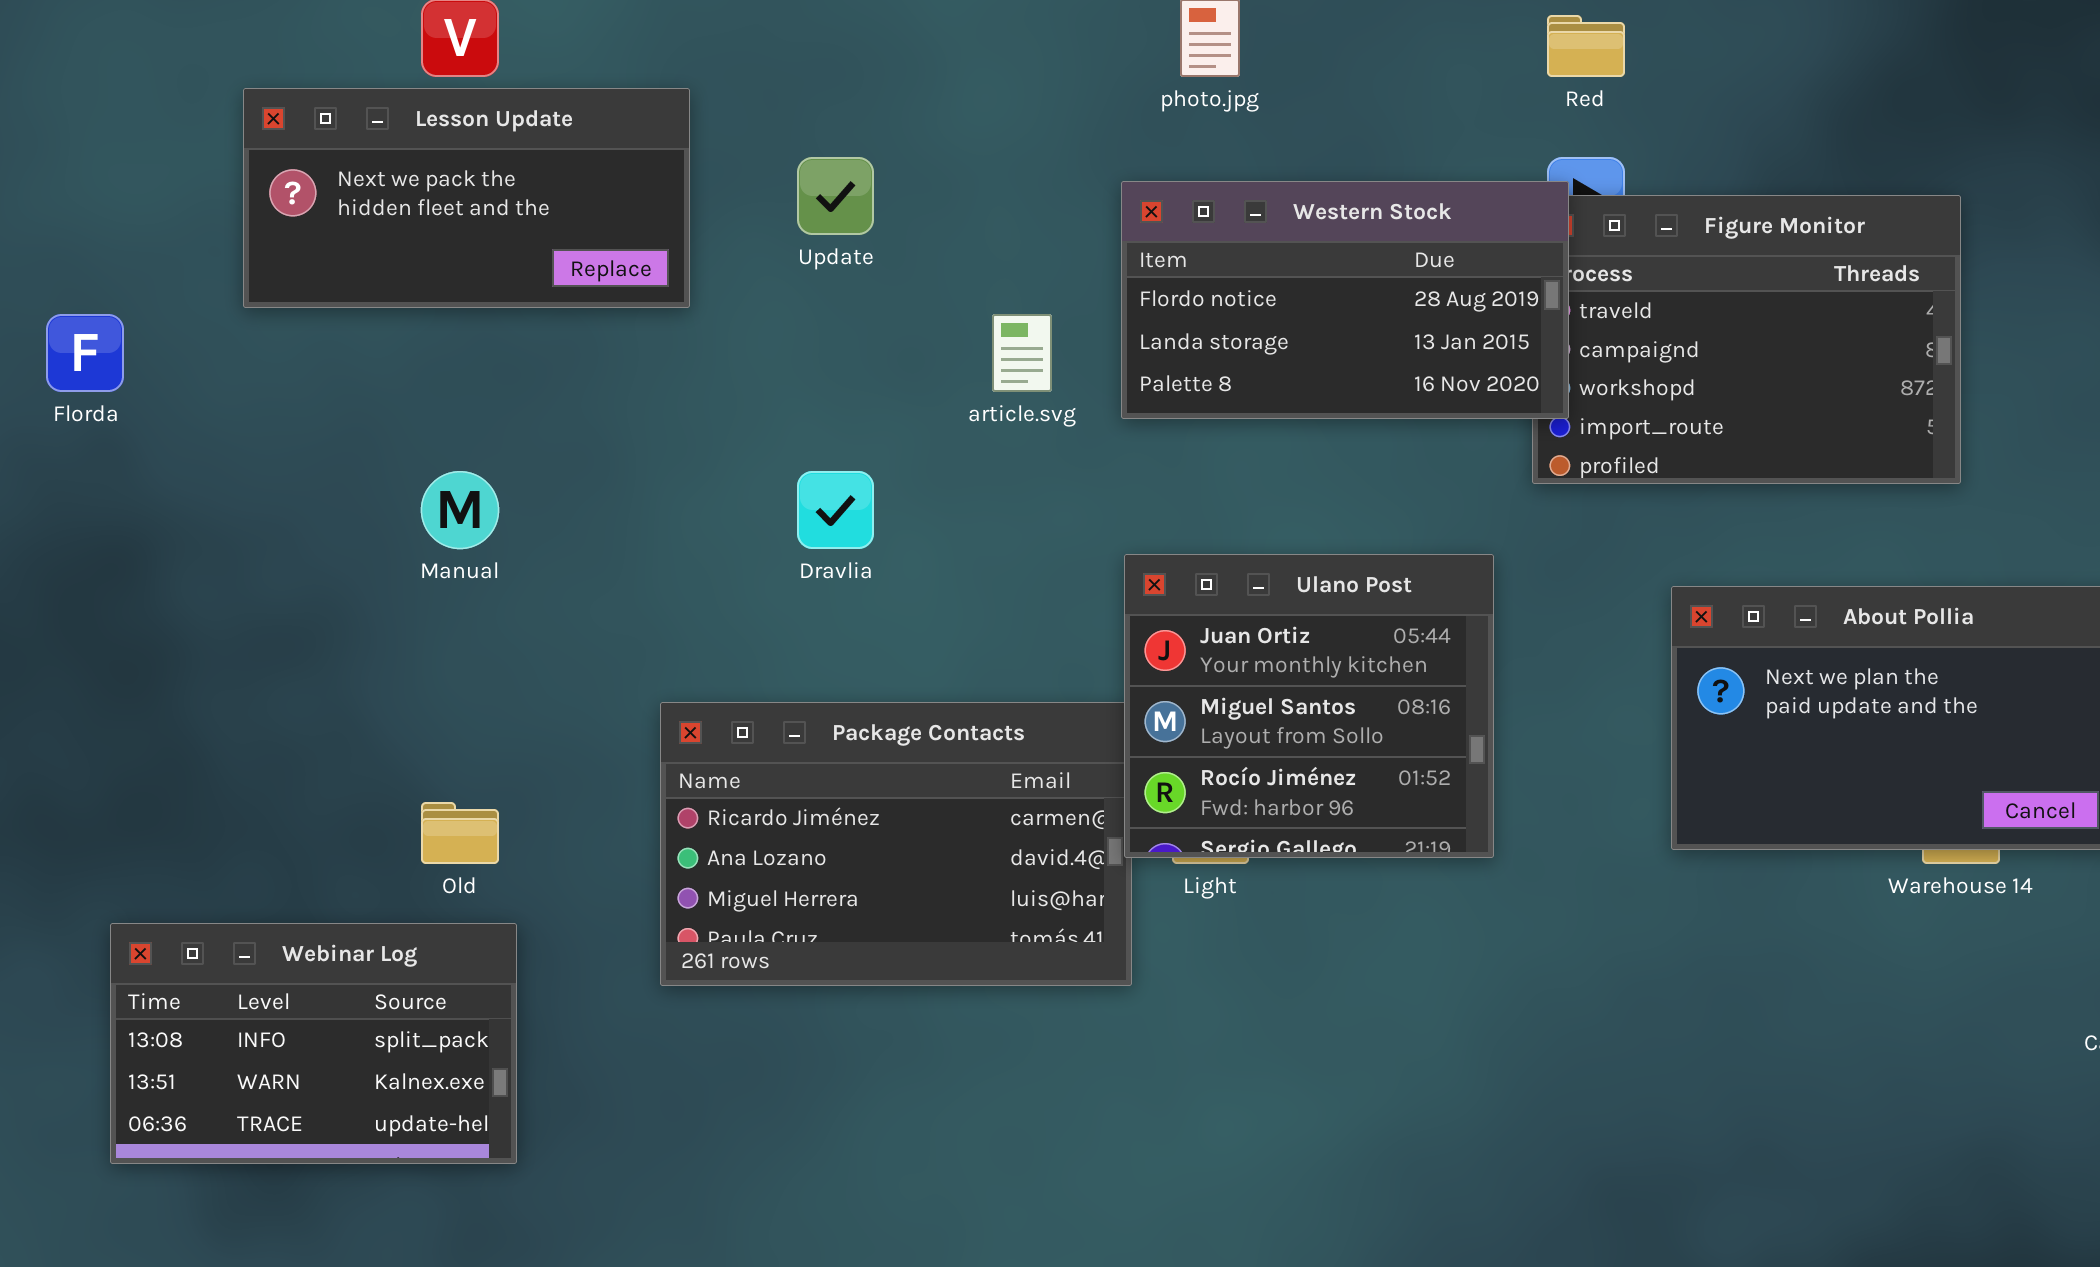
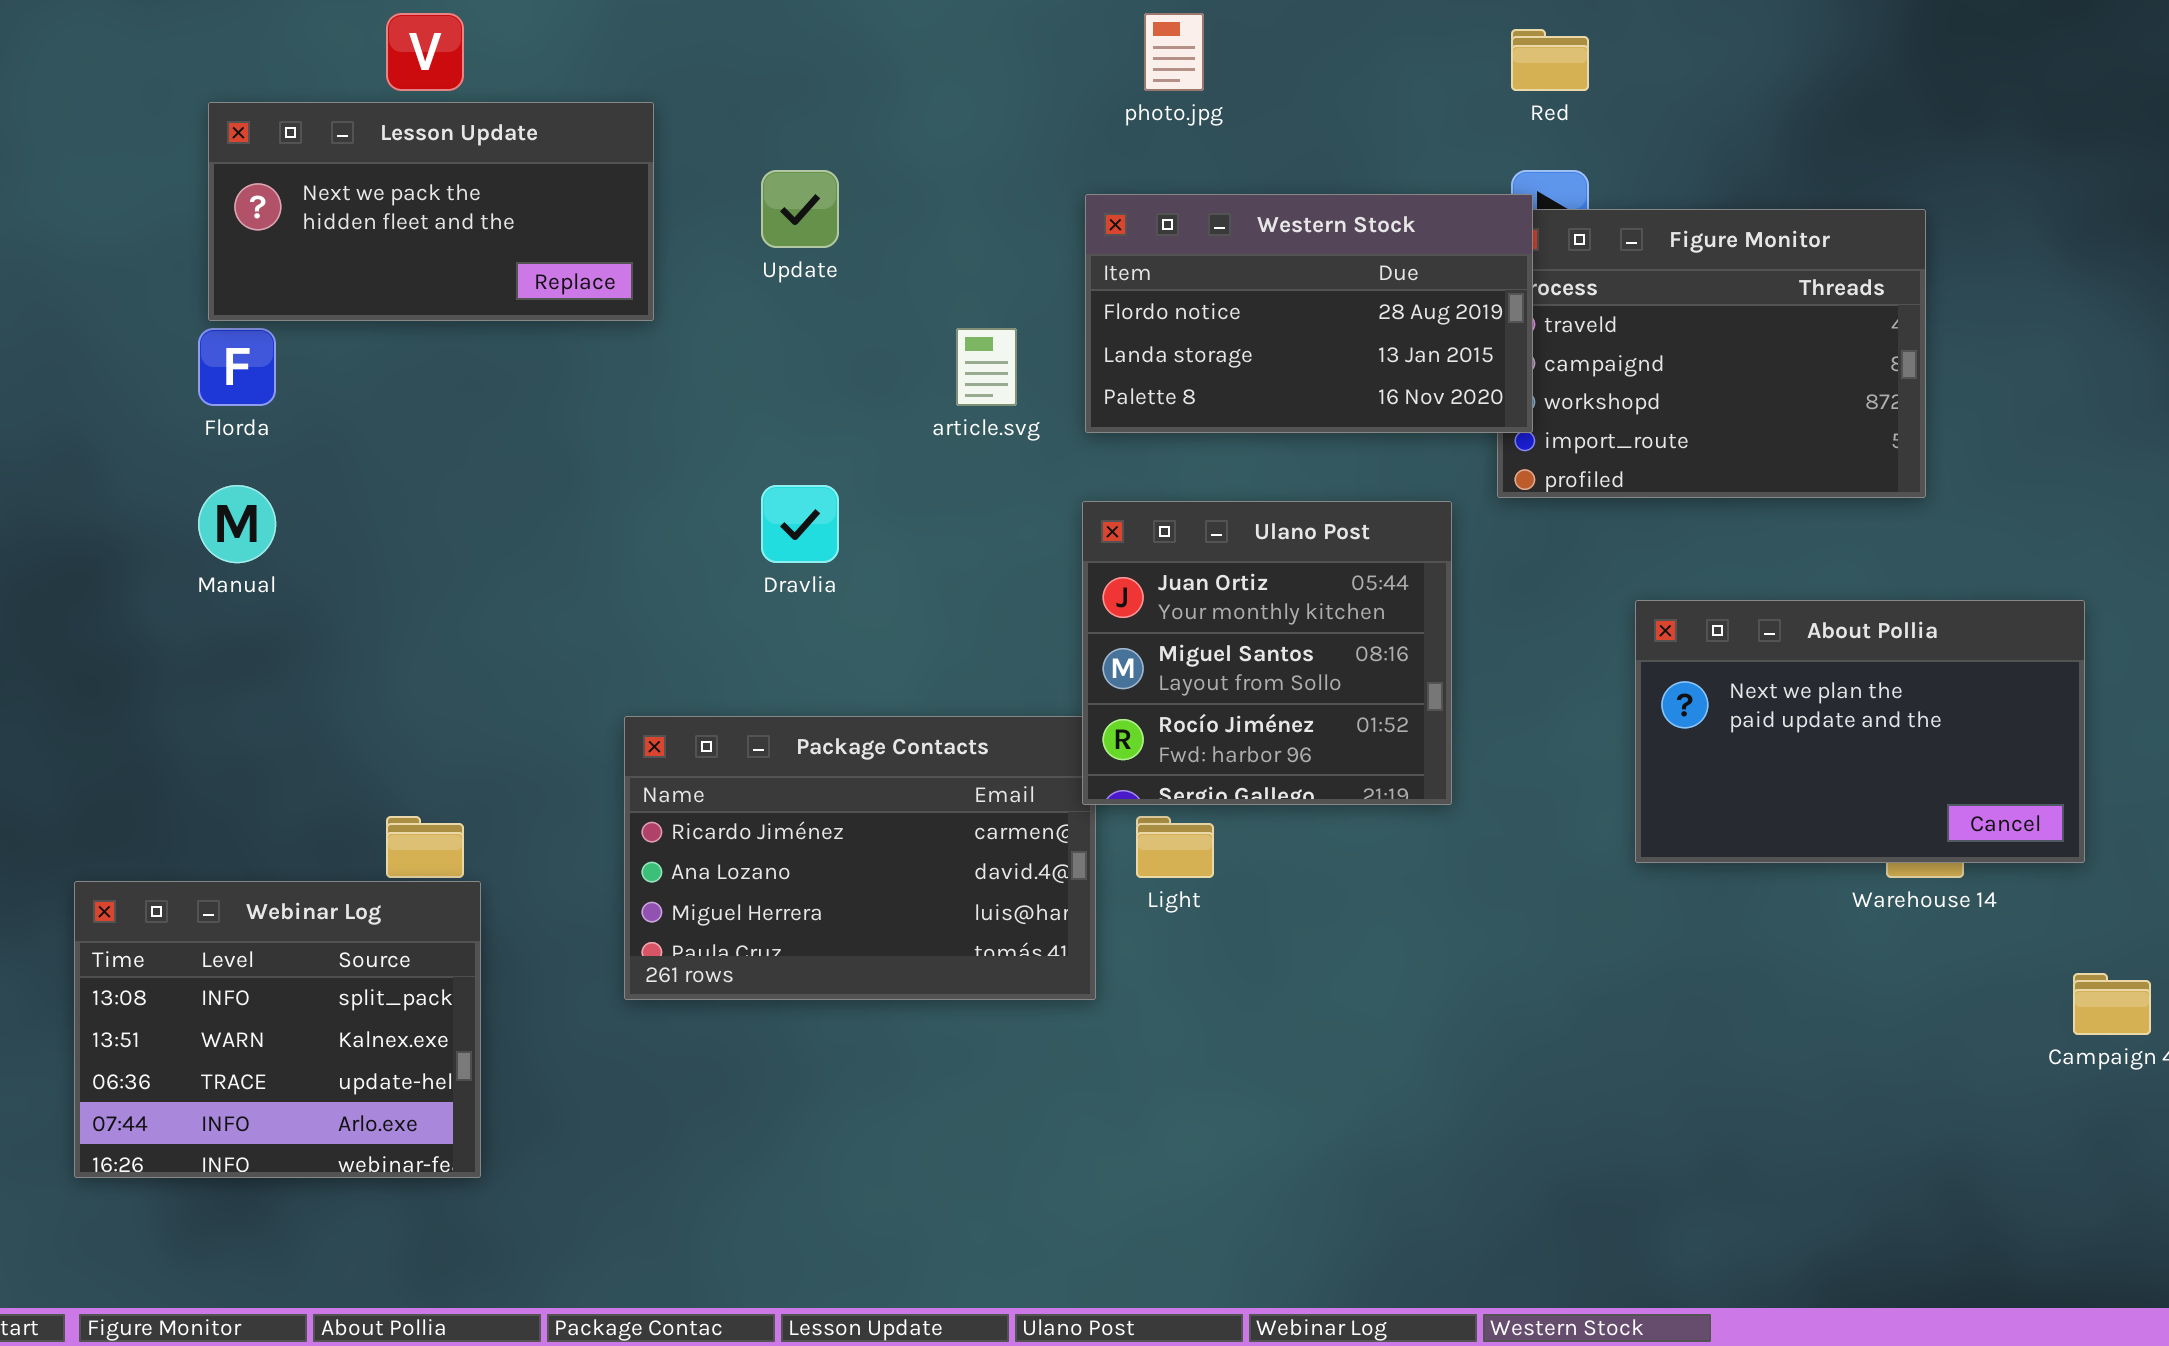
Florda: [46,314,124,392] -> [198,328,276,406], moved
Manual: [421,471,499,549] -> [198,485,276,563], moved
Ulano Post: [1124,554,1494,858] -> [1082,501,1452,805], moved
Webinar Log: [110,923,517,1164] -> [74,881,481,1178], resized

